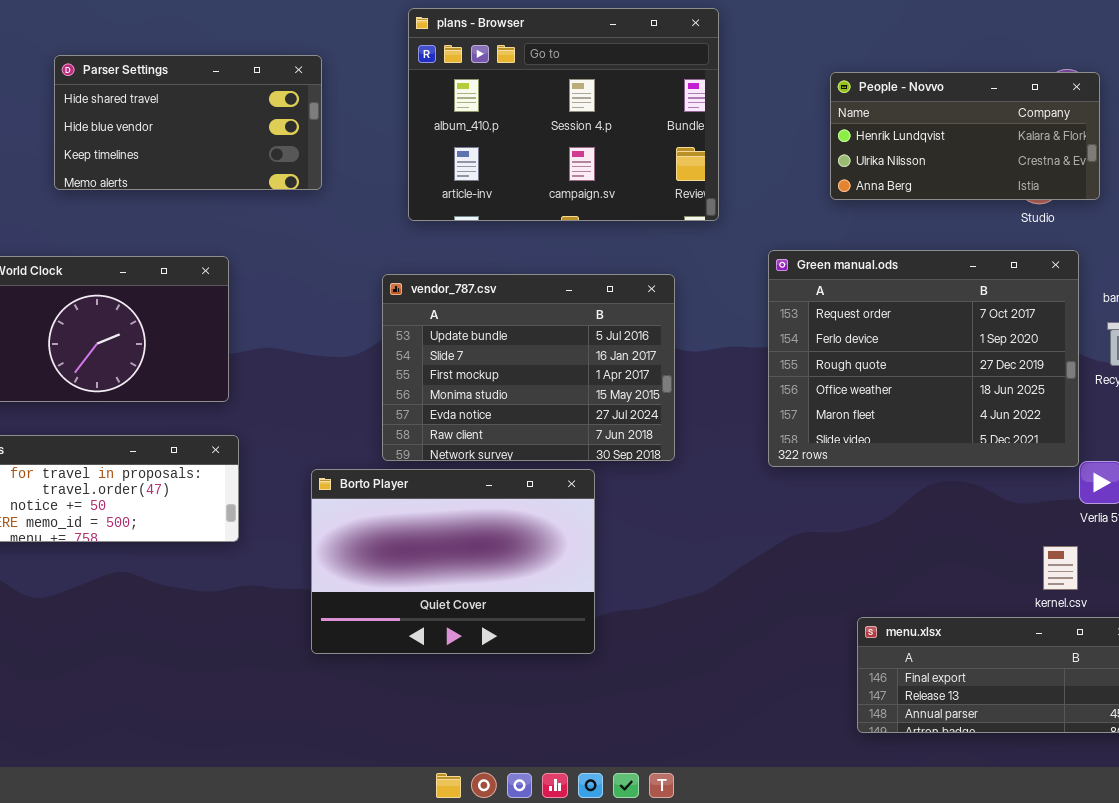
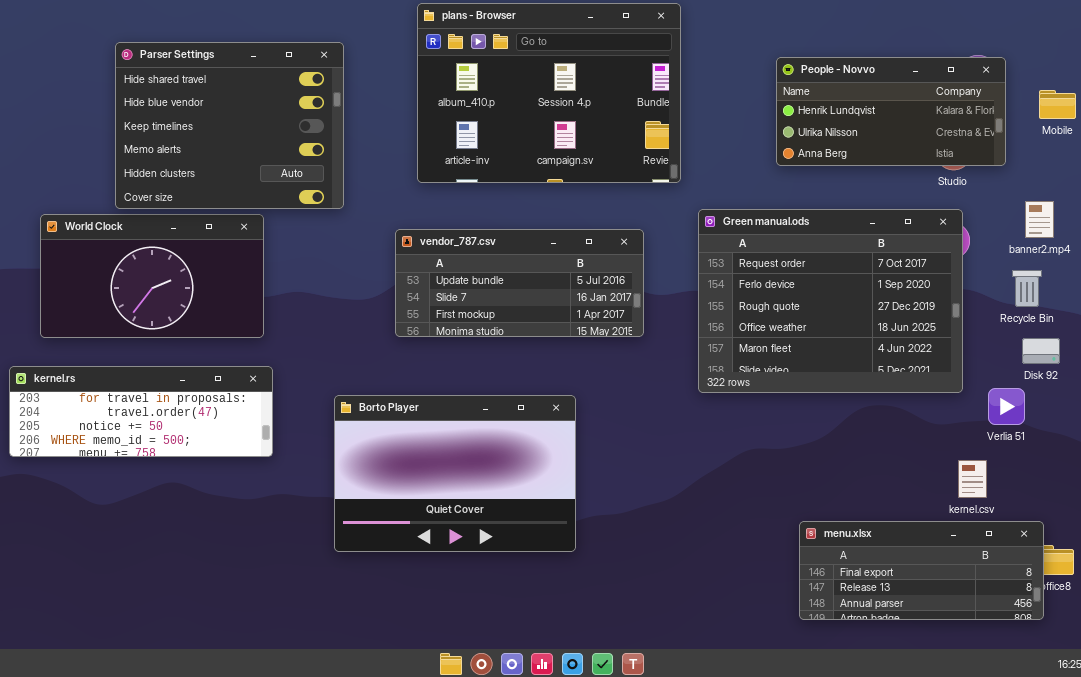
Parser Settings: [54,55,322,190] -> [115,42,344,209], resized
Green manual.ods: [768,250,1079,467] -> [698,209,963,393], moved
vendor_787.csv: [382,274,675,461] -> [395,229,644,337], resized

